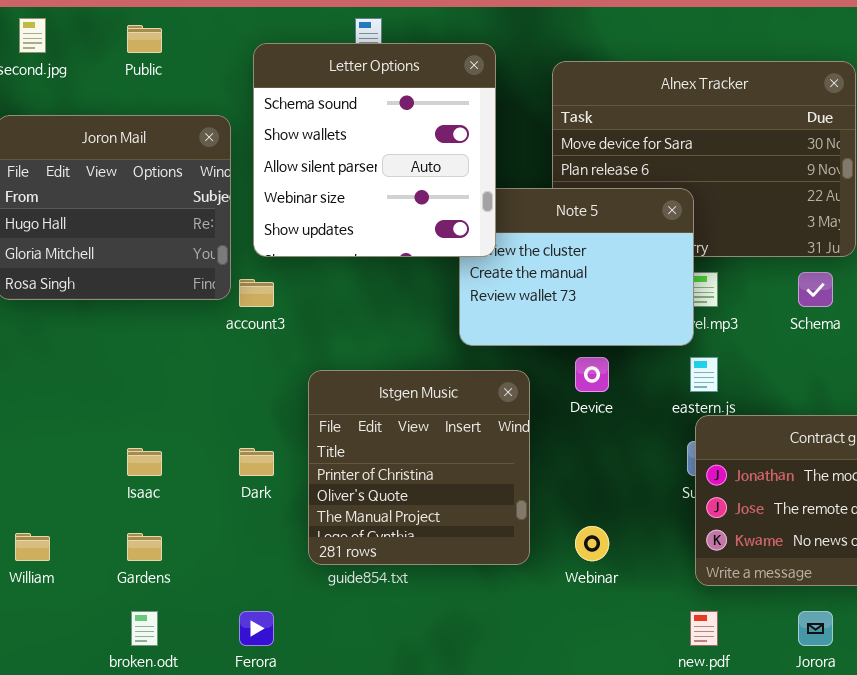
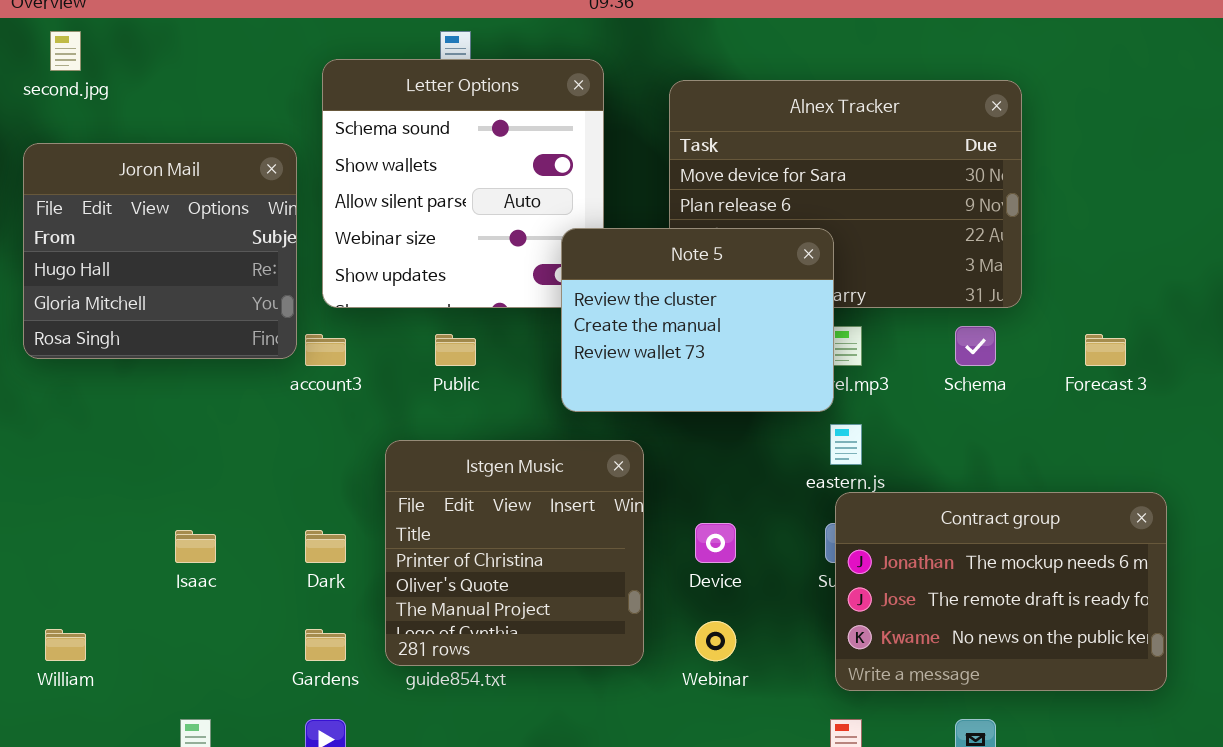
Public: [127,25,162,53] -> [435,334,476,366], moved
Note 5: [459,188,694,346] -> [561,228,834,412], raised
Device: [575,357,609,392] -> [695,523,736,563], moved
Gardens: [127,533,162,561] -> [305,629,346,661], moved

